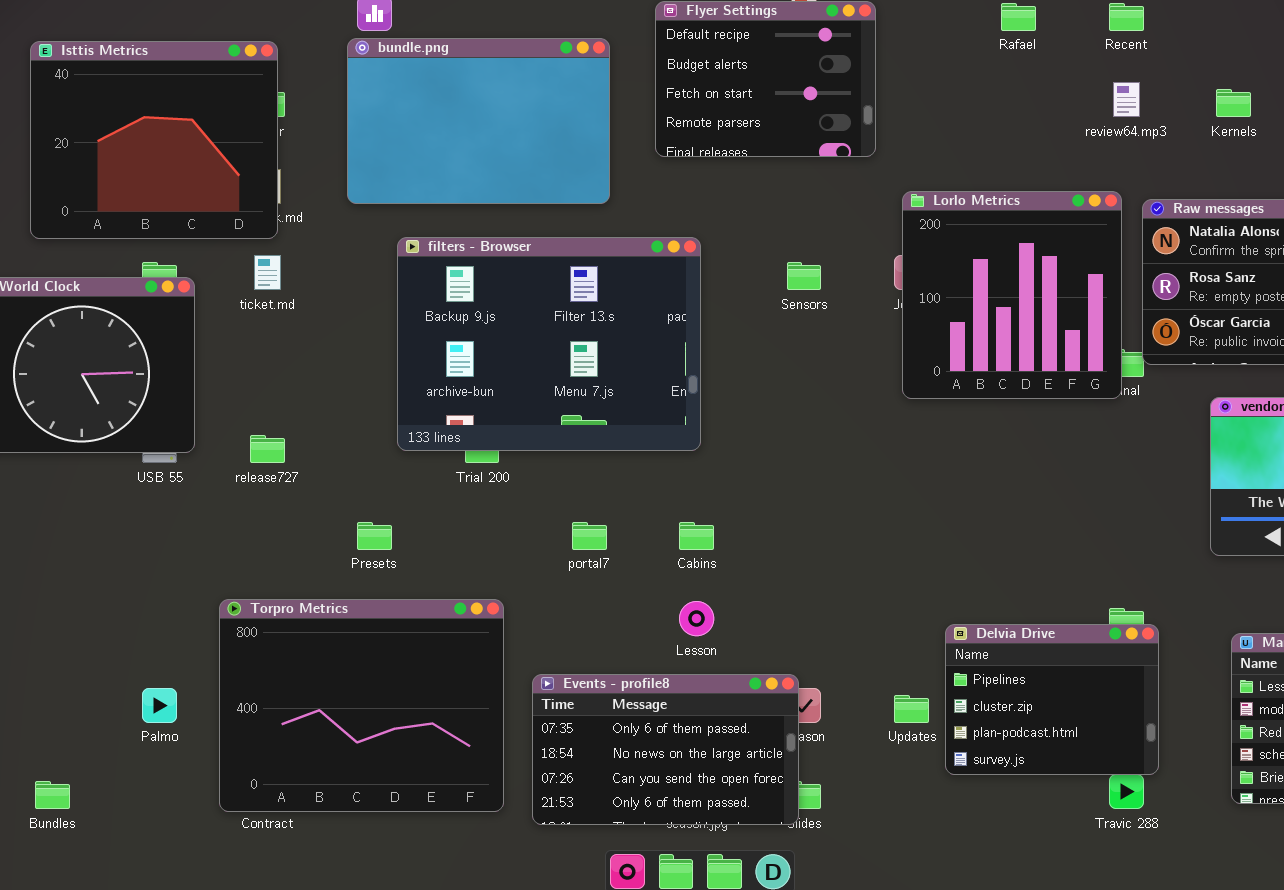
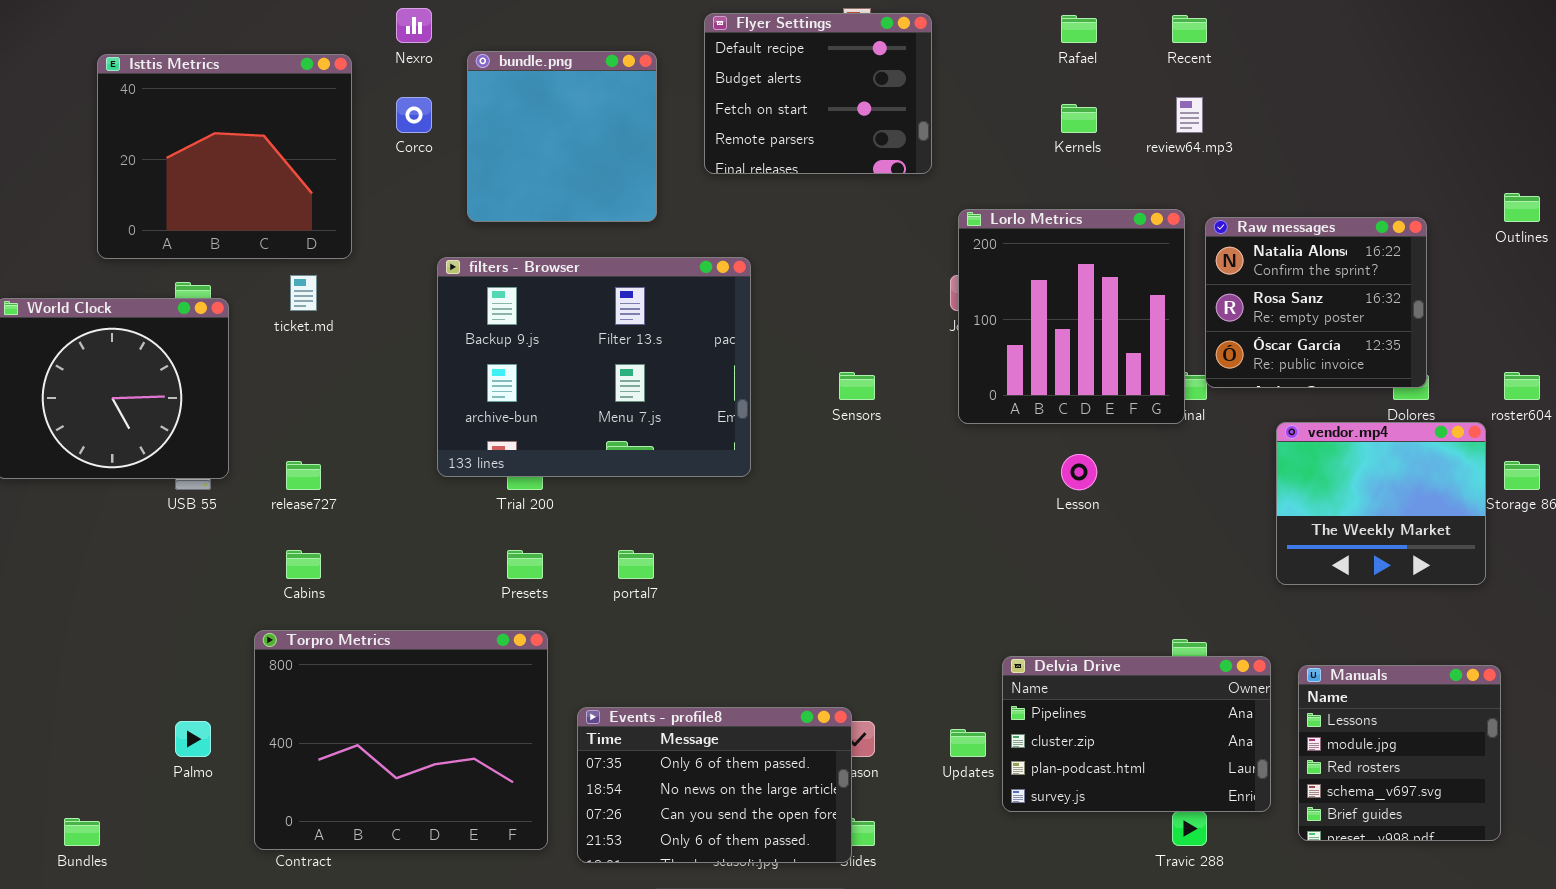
bundle.png: [347,38,610,204] -> [467,51,657,222], resized
Isttis Metrics: [30,41,278,239] -> [97,54,352,259], moved
Kernels: [1216,89,1251,117] -> [1061,104,1097,133], moved
Sensors: [787,262,821,290] -> [839,372,875,400], moved
Presets: [357,522,392,550] -> [507,550,543,579], moved
Cabins: [679,522,714,550] -> [286,550,321,579], moved
Lesson: [679,601,714,636] -> [1061,454,1097,490], moved
Delvia Drive: [945,624,1159,775] -> [1002,656,1271,812], resized

